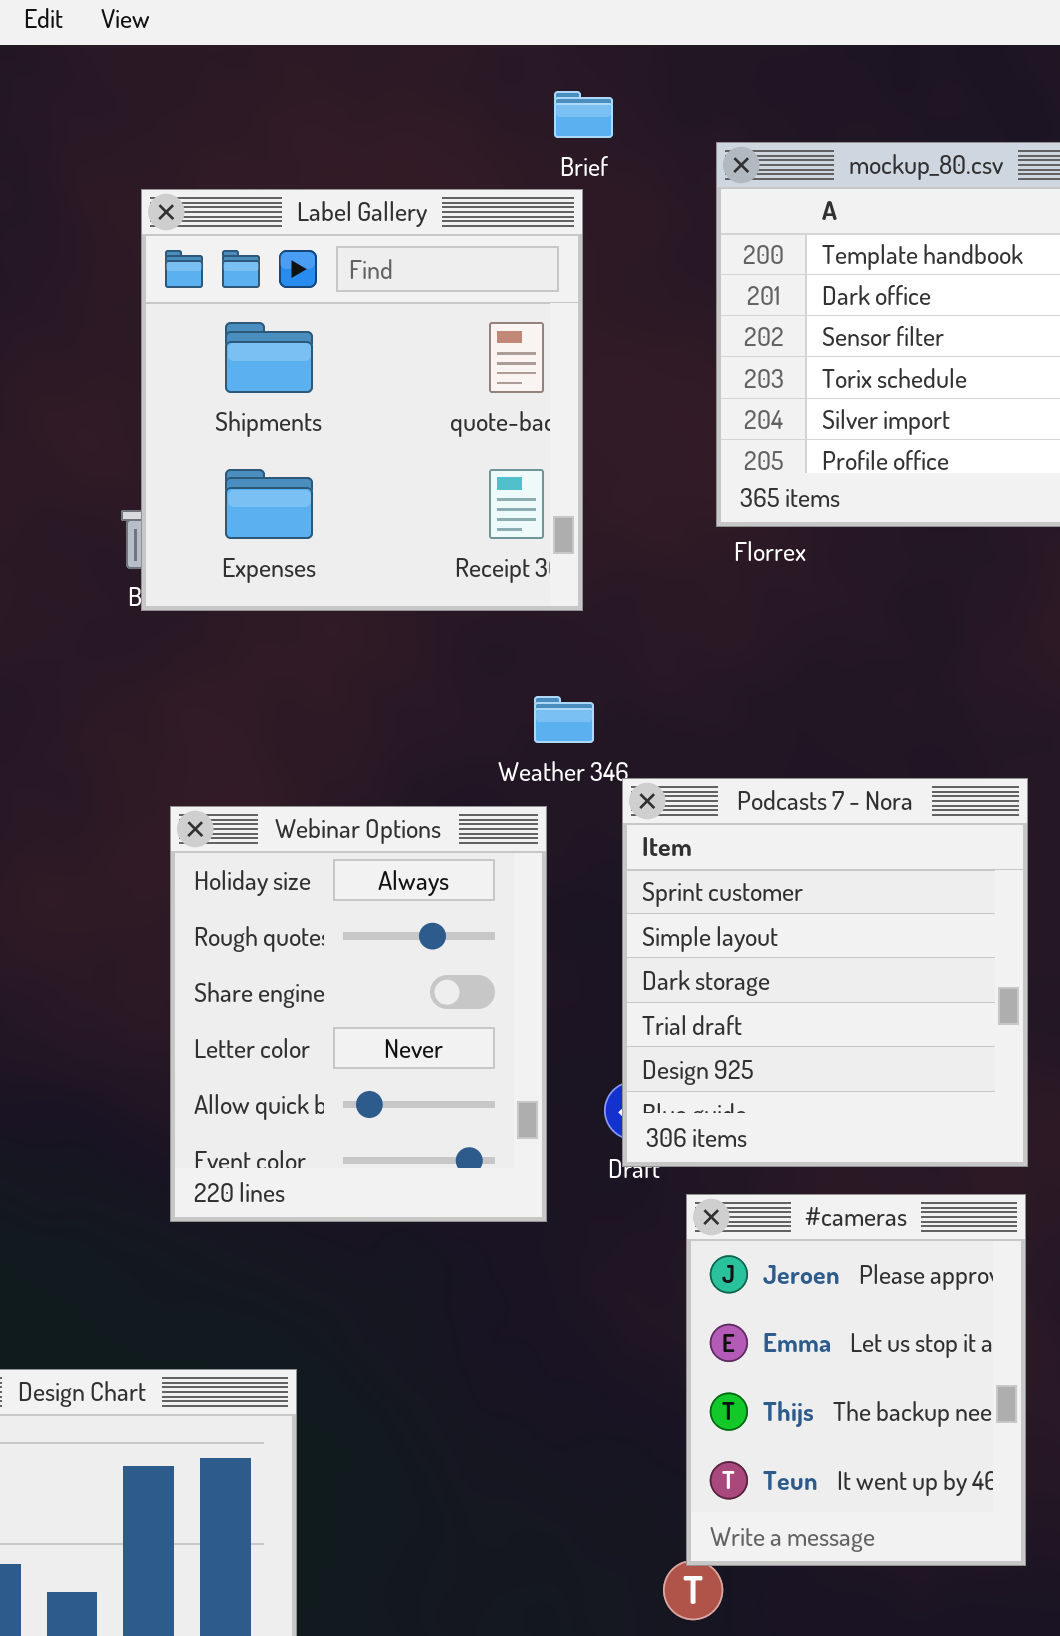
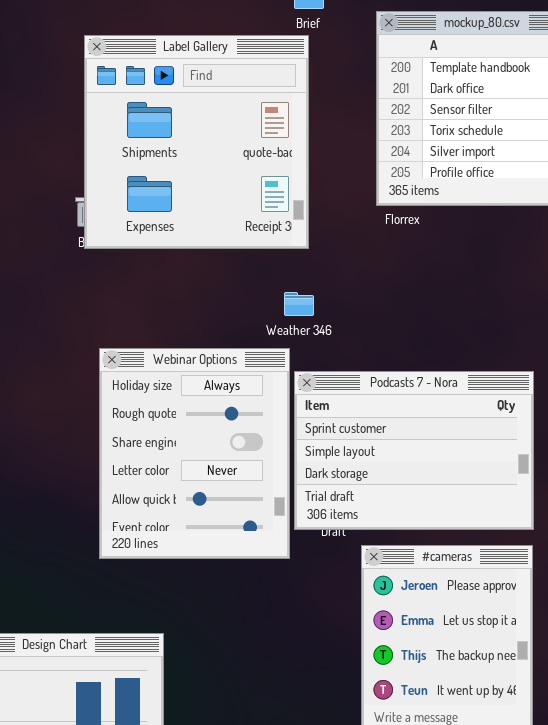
Podcasts 7 - Nora: [622,778,1028,1167] -> [294,371,534,530], resized

